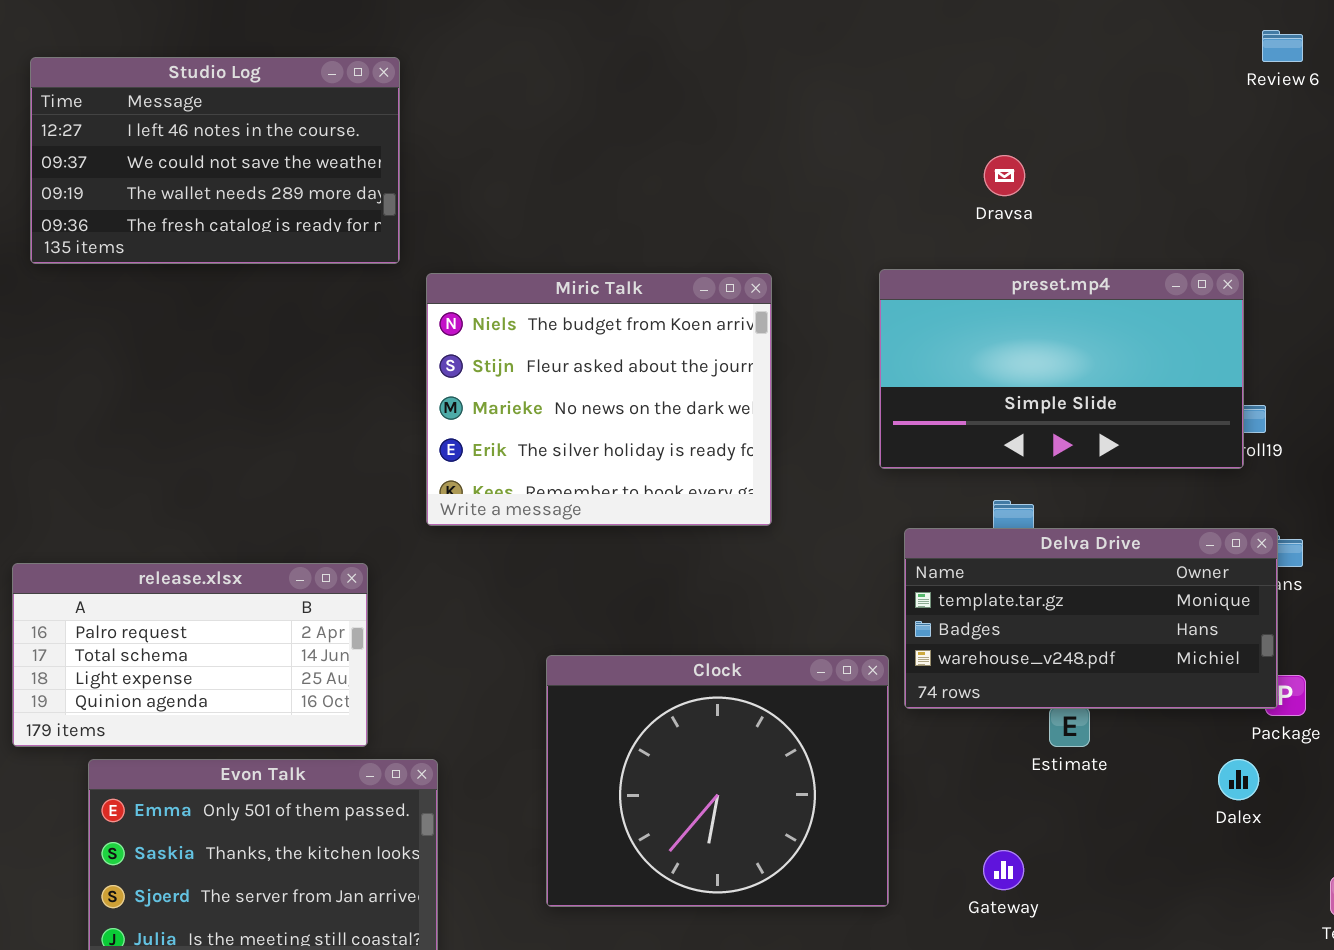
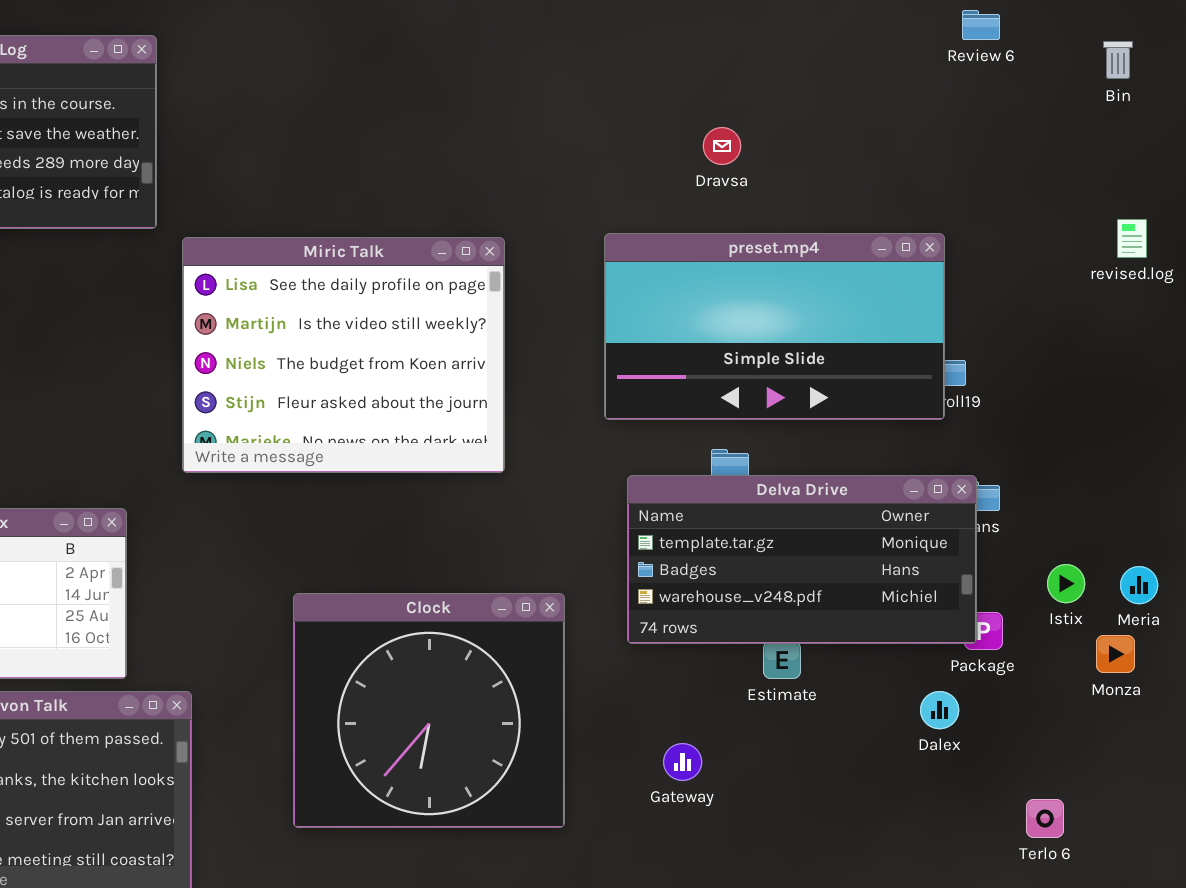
Miric Talk: [426,273,772,526] -> [182,237,505,473], scrolled up 2 rows
Clock: [546,655,889,907] -> [293,593,565,828], resized
Gateway: [983,850,1024,890] -> [663,743,702,781], moved

